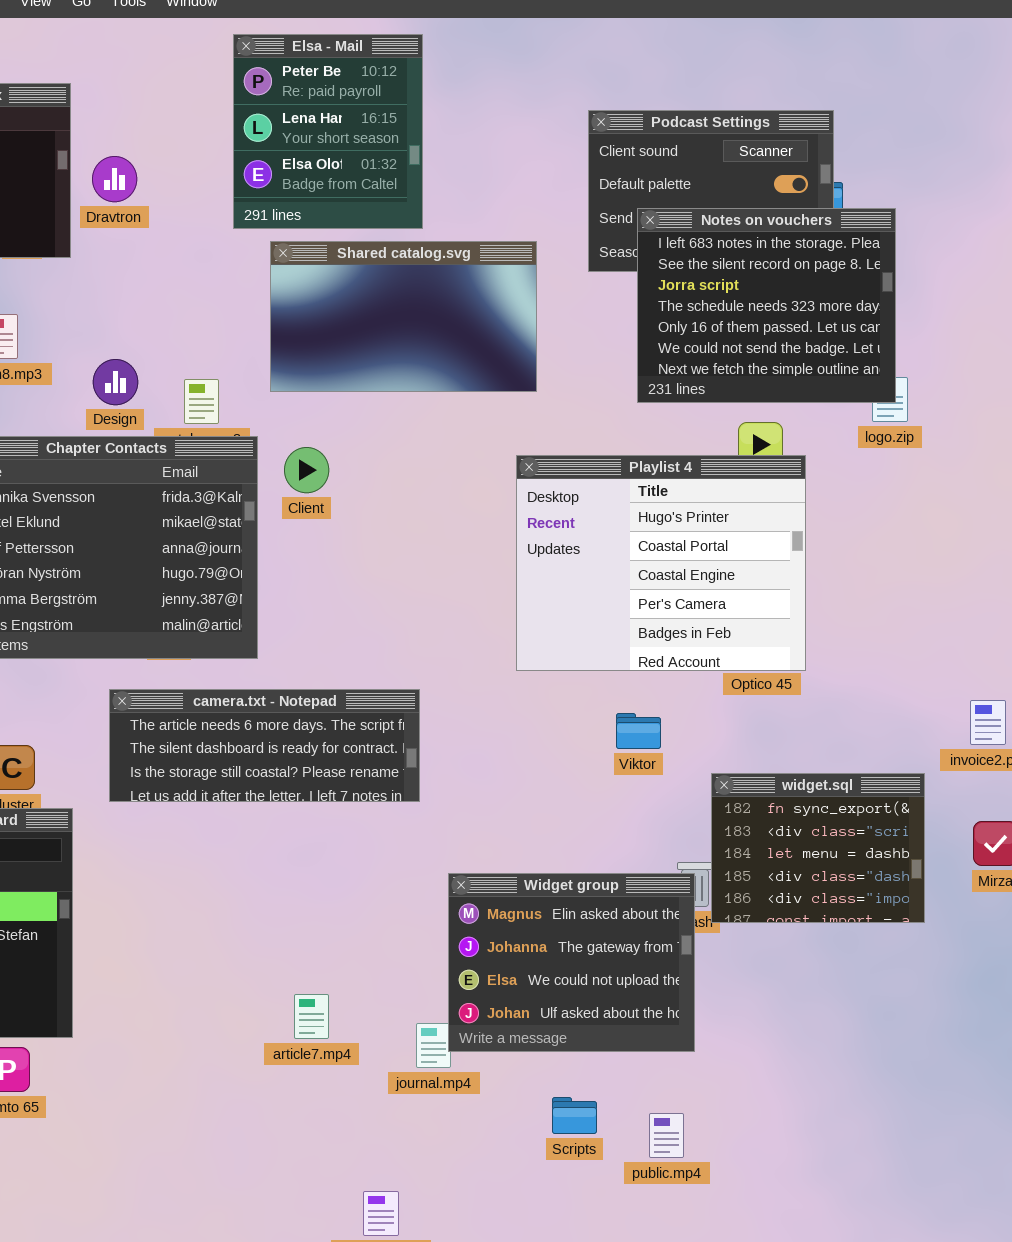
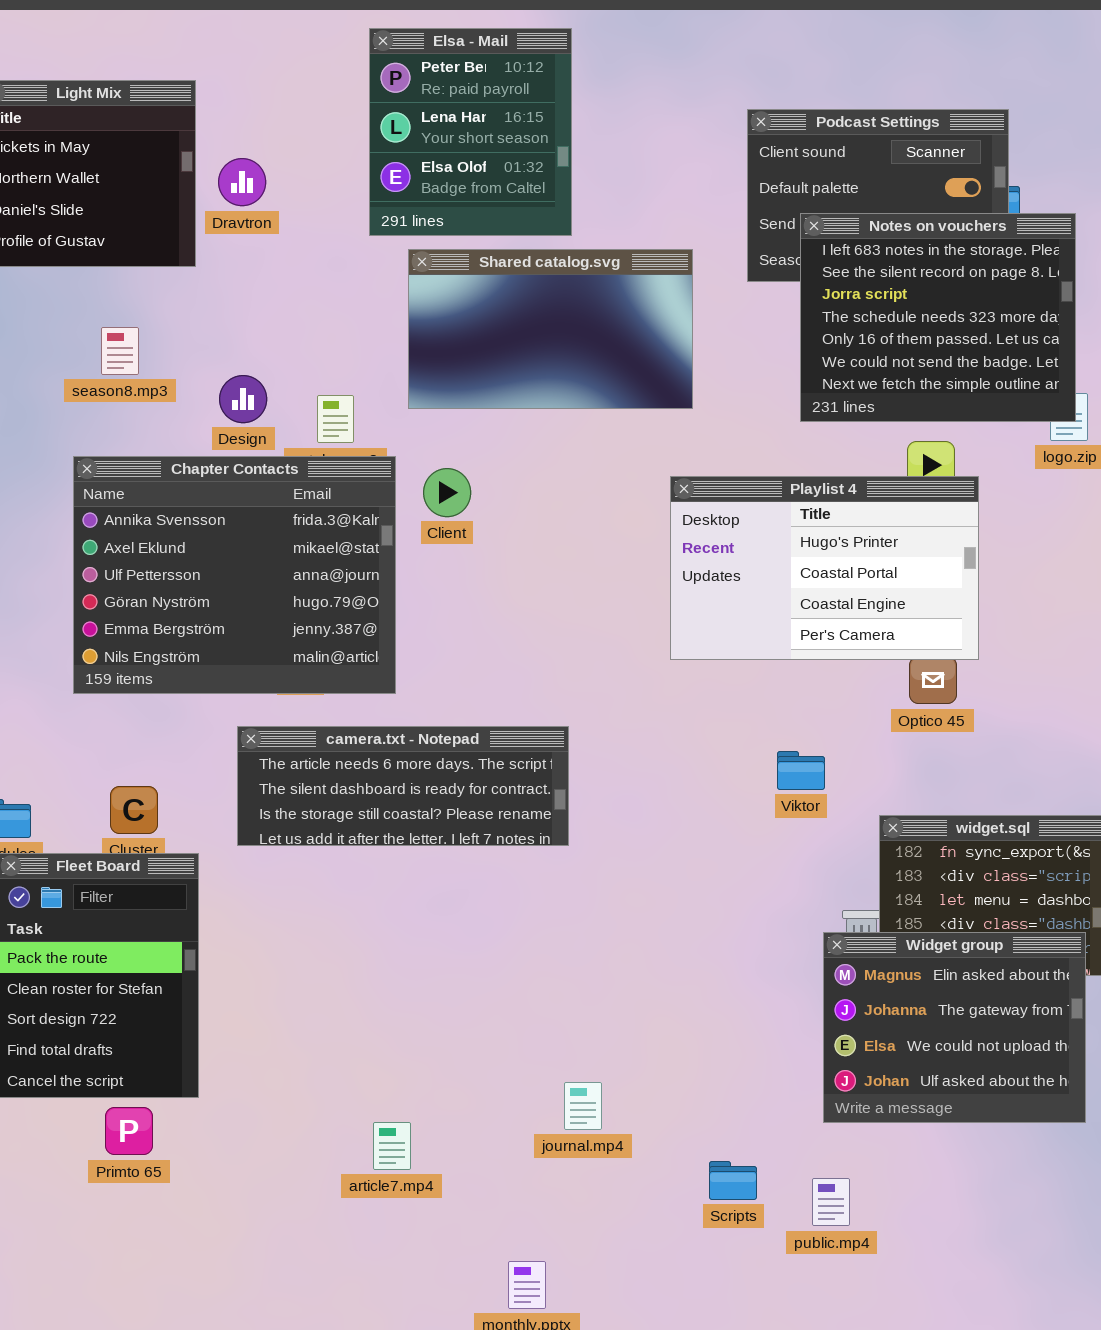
Playlist 4: [516,455,806,671] -> [670,476,979,660], resized
Widget group: [448,873,695,1052] -> [823,932,1086,1123], moved
article7.mp4: [294,994,329,1039] -> [373,1122,411,1170], moved

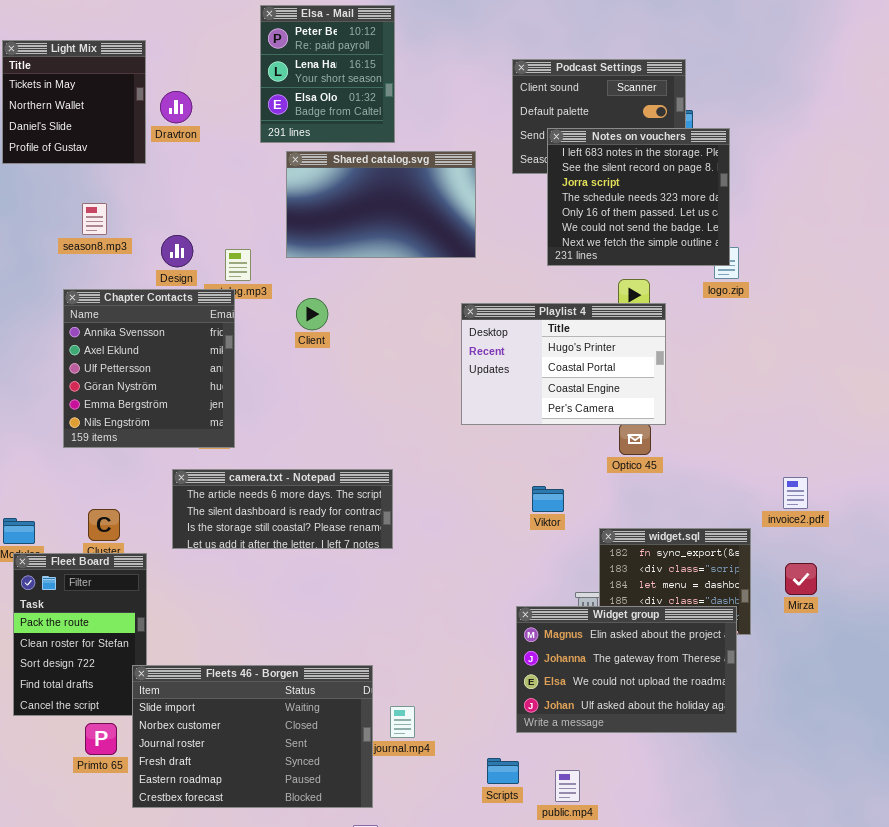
Chapter Contacts: [73,456,396,694] -> [63,289,235,448], resized
Widget group: [823,932,1086,1123] -> [516,606,737,733], resized
Fleets 46 - Borgen: none -> [132,665,373,808], opened

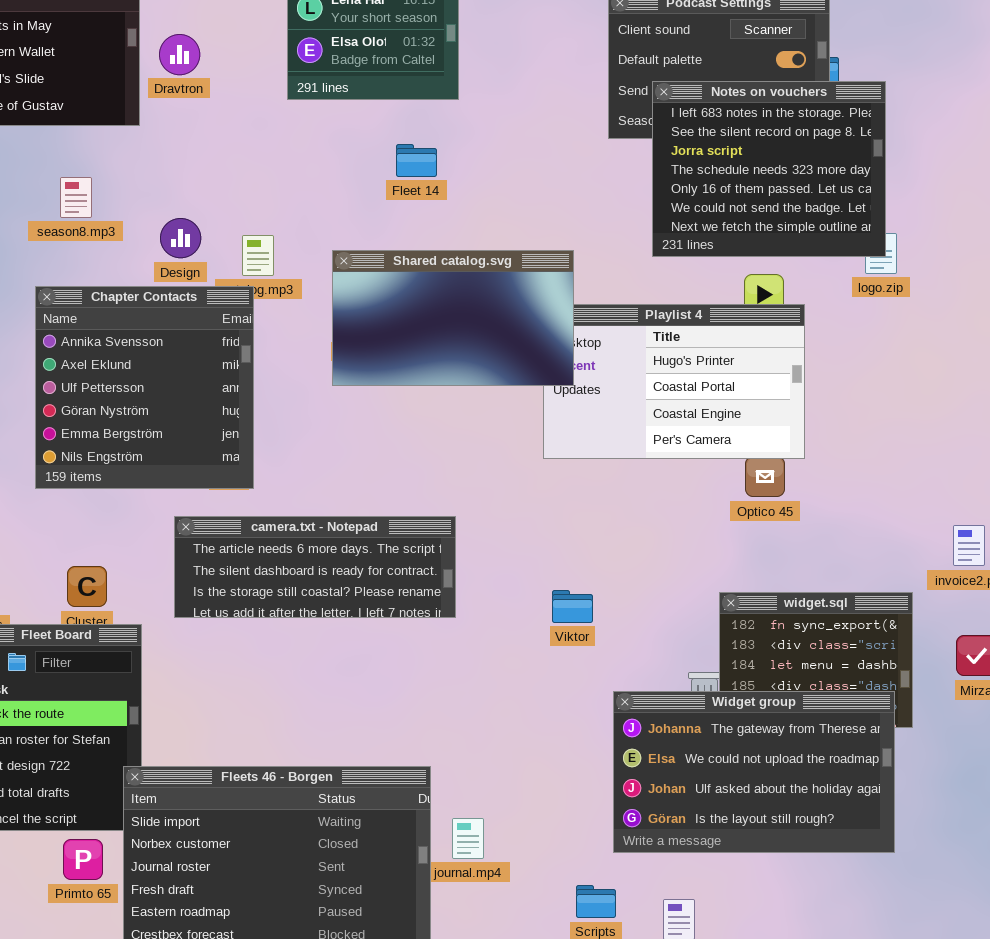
Shared catalog.svg: [286,151,476,258] -> [332,250,574,386], moved
Viktor: [532,486,564,512] -> [552,590,593,623], moved
Widget group: [516,606,737,733] -> [613,691,895,853], scrolled down 1 row

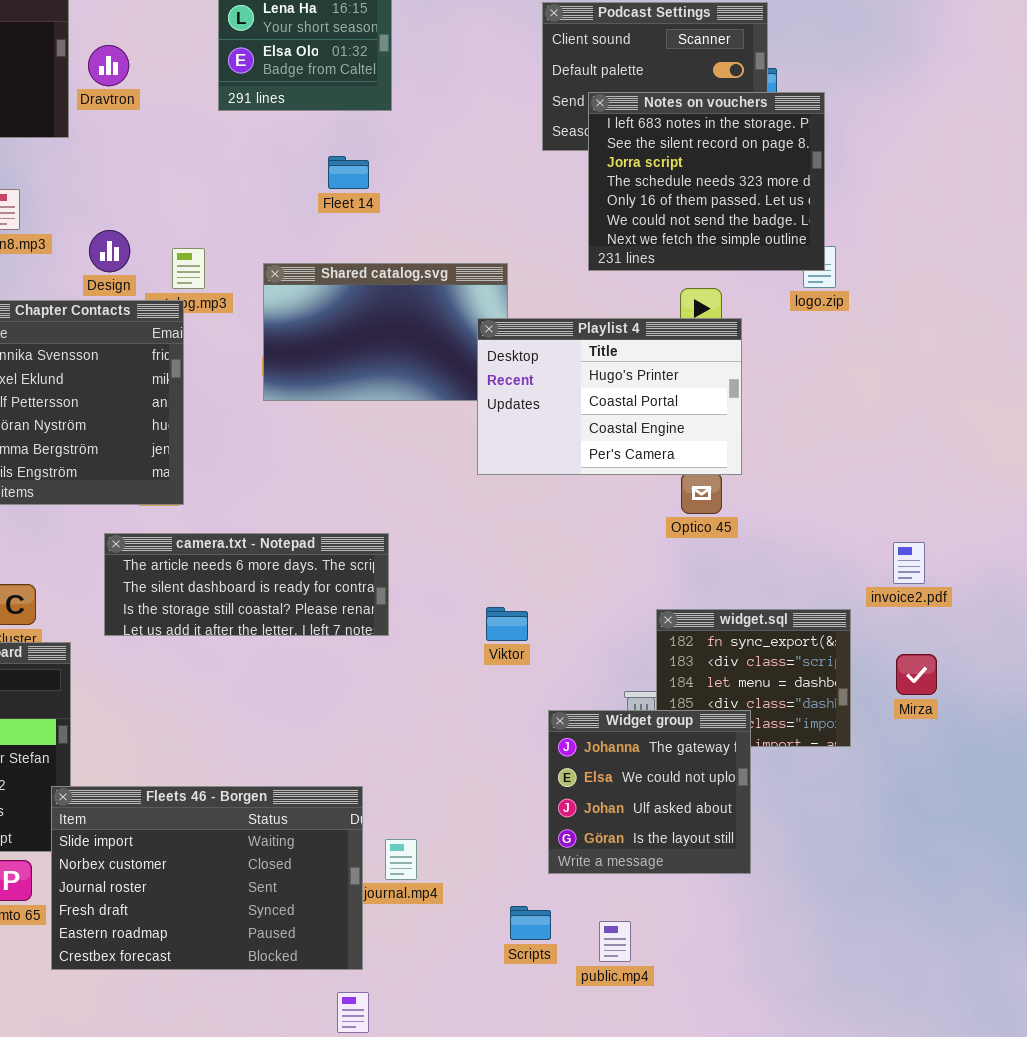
Playlist 4: [543,304,805,459] -> [477,318,742,475], raised
Widget group: [613,691,895,853] -> [548,710,751,874], resized

